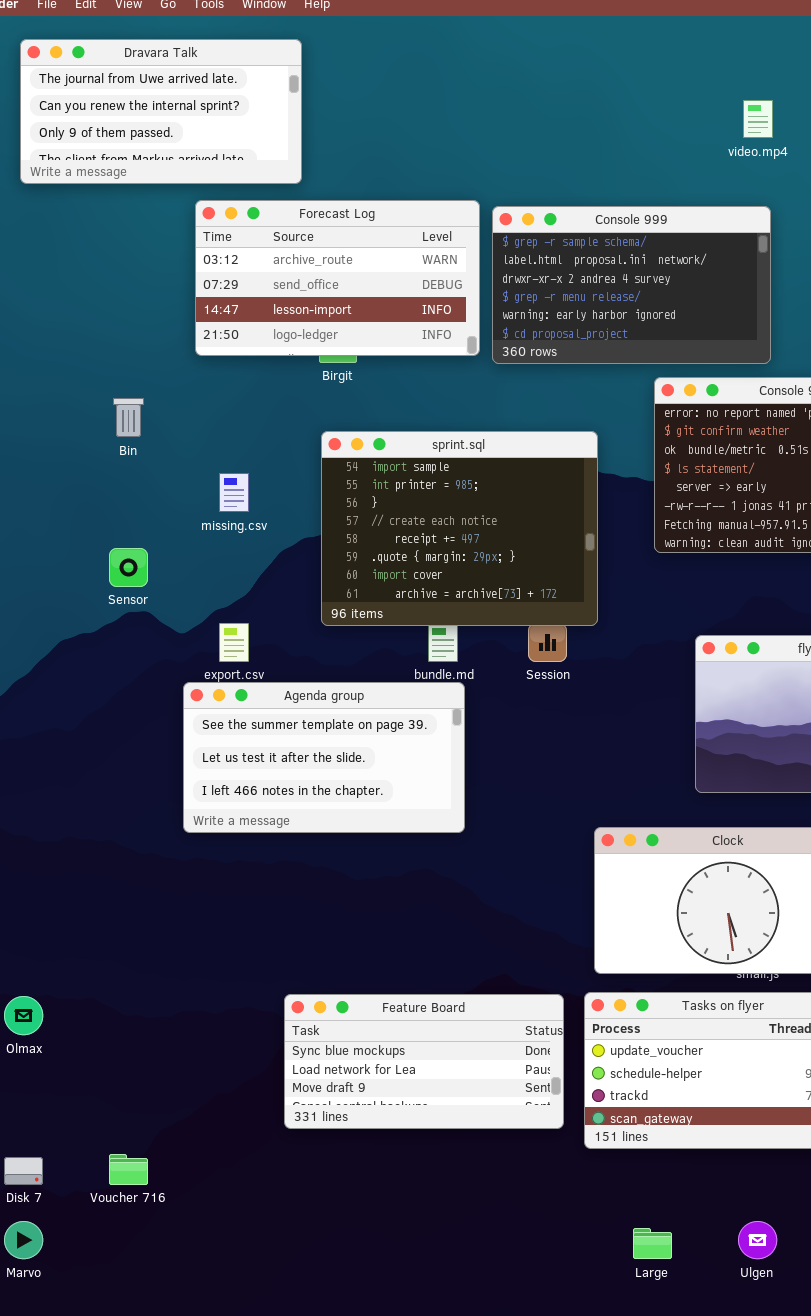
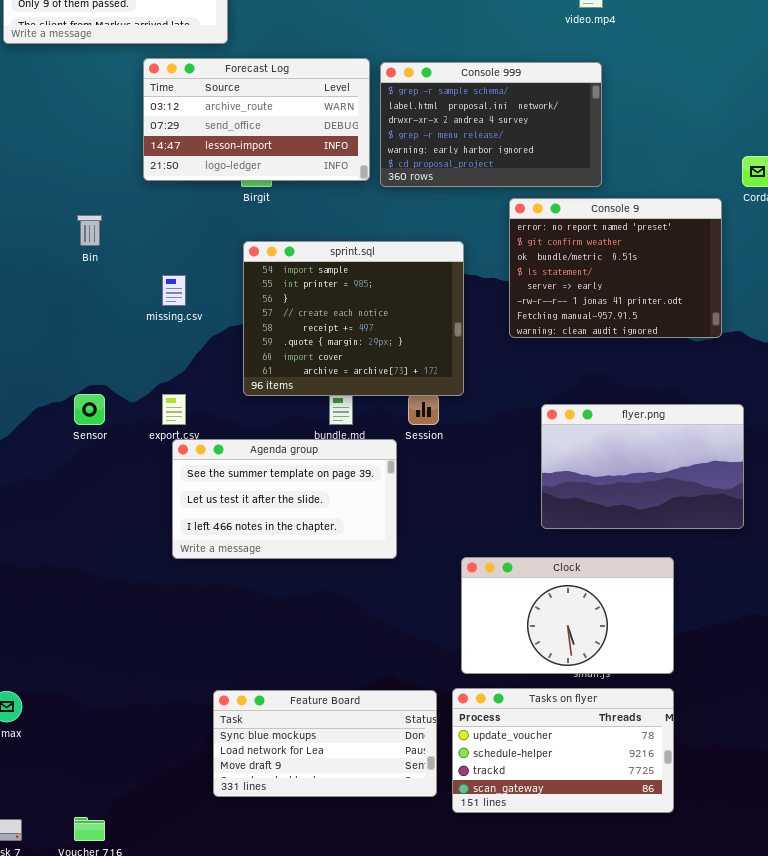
Sensor: [109,548,148,587] -> [74,394,105,425], moved
Agenda group: [183,682,465,833] -> [172,439,397,559], moved

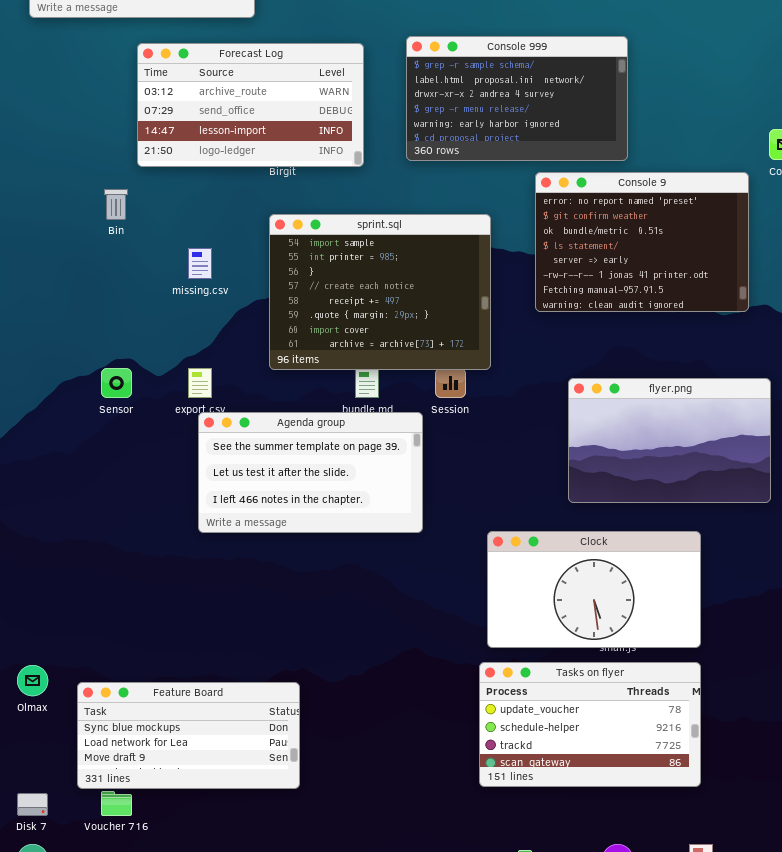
Forecast Log: [143,58,370,181] -> [137,43,364,167], moved
Feature Board: [213,690,437,797] -> [77,682,300,789], moved

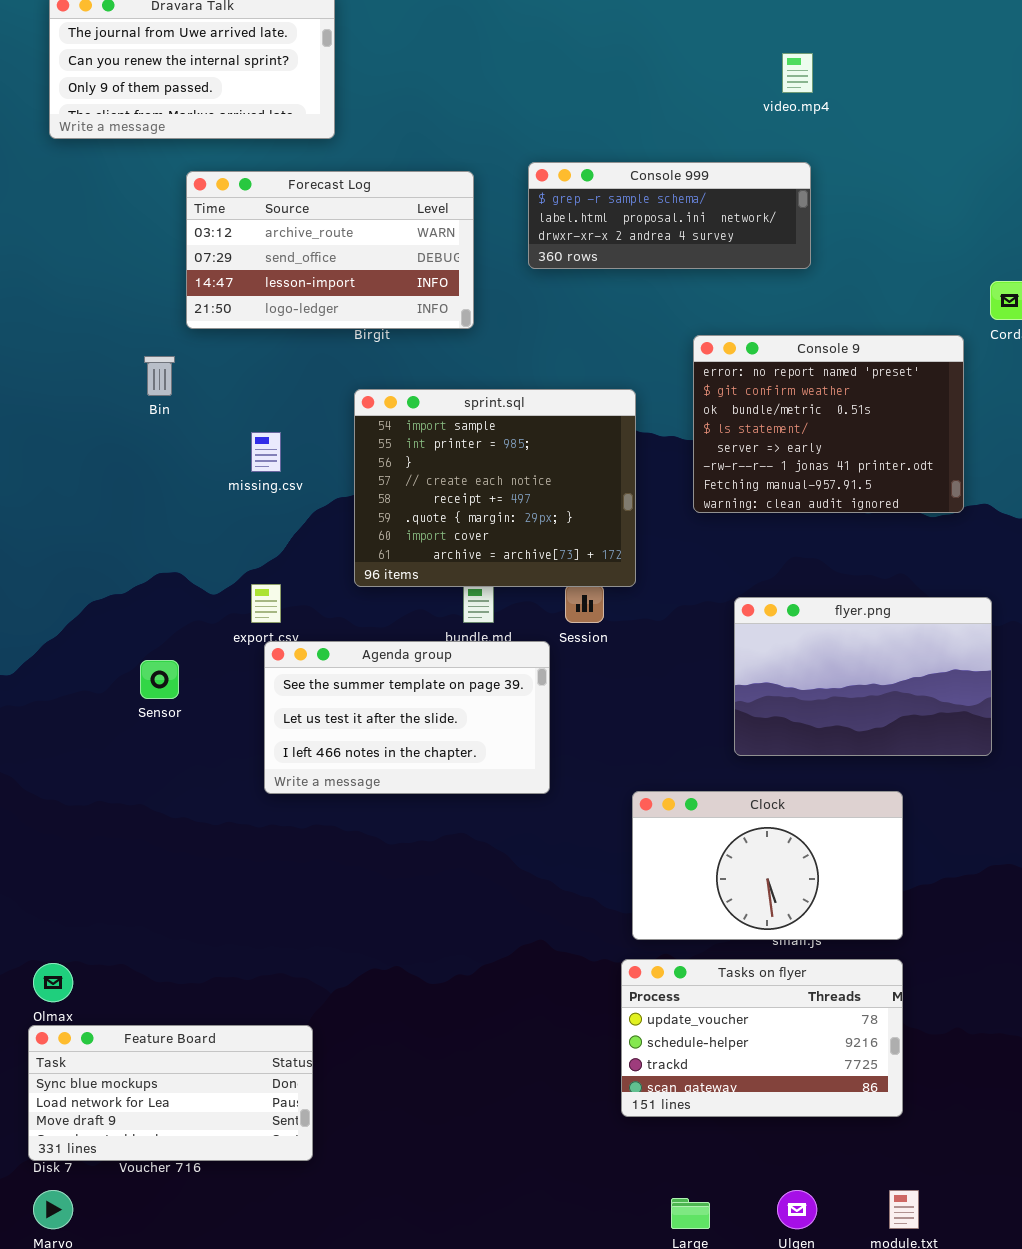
Console 999: [406,36,628,161] -> [528,162,811,269], resized
Sensor: [101,368,132,398] -> [140,660,179,699], moved
Feature Board: [77,682,300,789] -> [28,1025,313,1161], moved

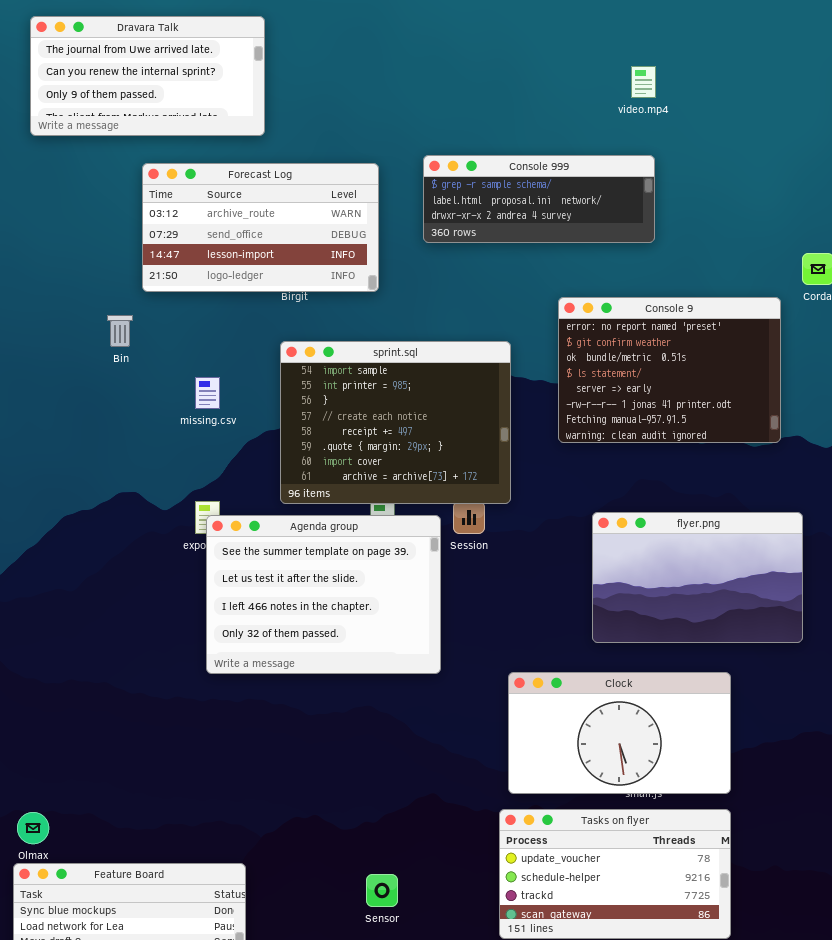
Agenda group: [264,641,550,794] -> [206,515,441,674], resized
Sensor: [140,660,179,699] -> [366,874,398,907], moved

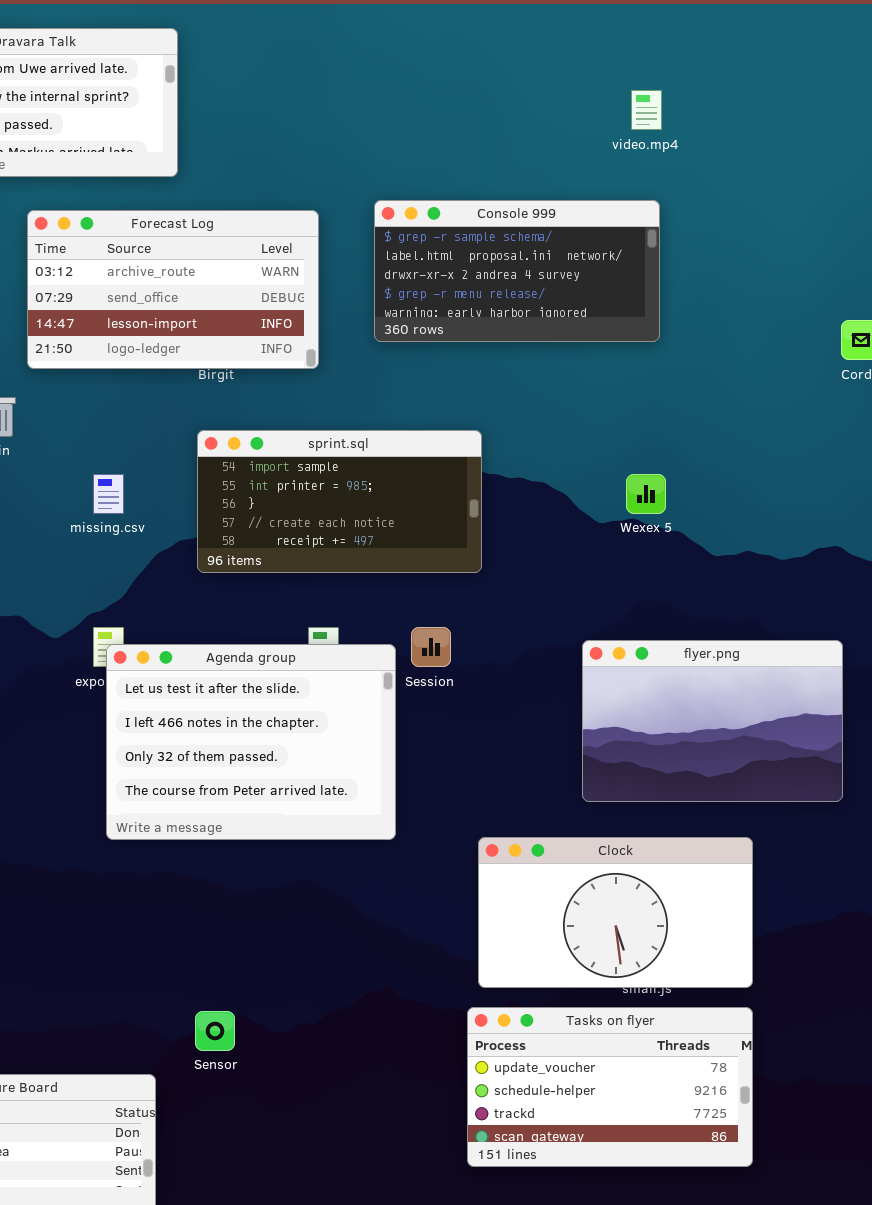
Console 999: [423,155,655,243] -> [374,200,660,342], resized
Console 9: [558,297,781,443] -> none, closed
sprint.sql: [280,341,511,504] -> [197,430,482,573], resized
Agenda group: [206,515,441,674] -> [106,644,396,840], scrolled down 1 row
Sensor: [366,874,398,907] -> [195,1011,235,1051], moved

